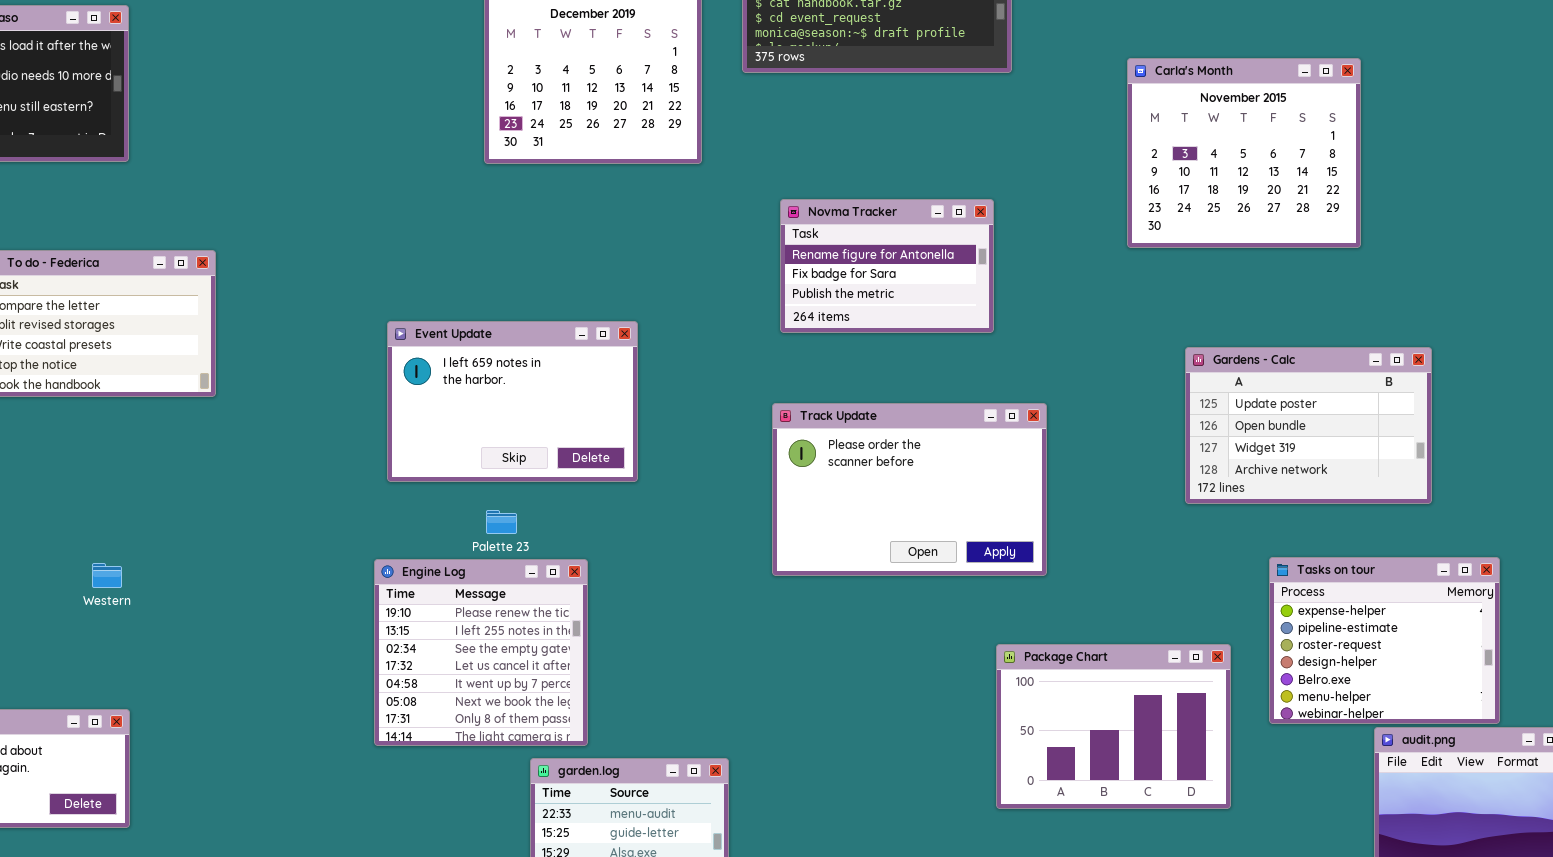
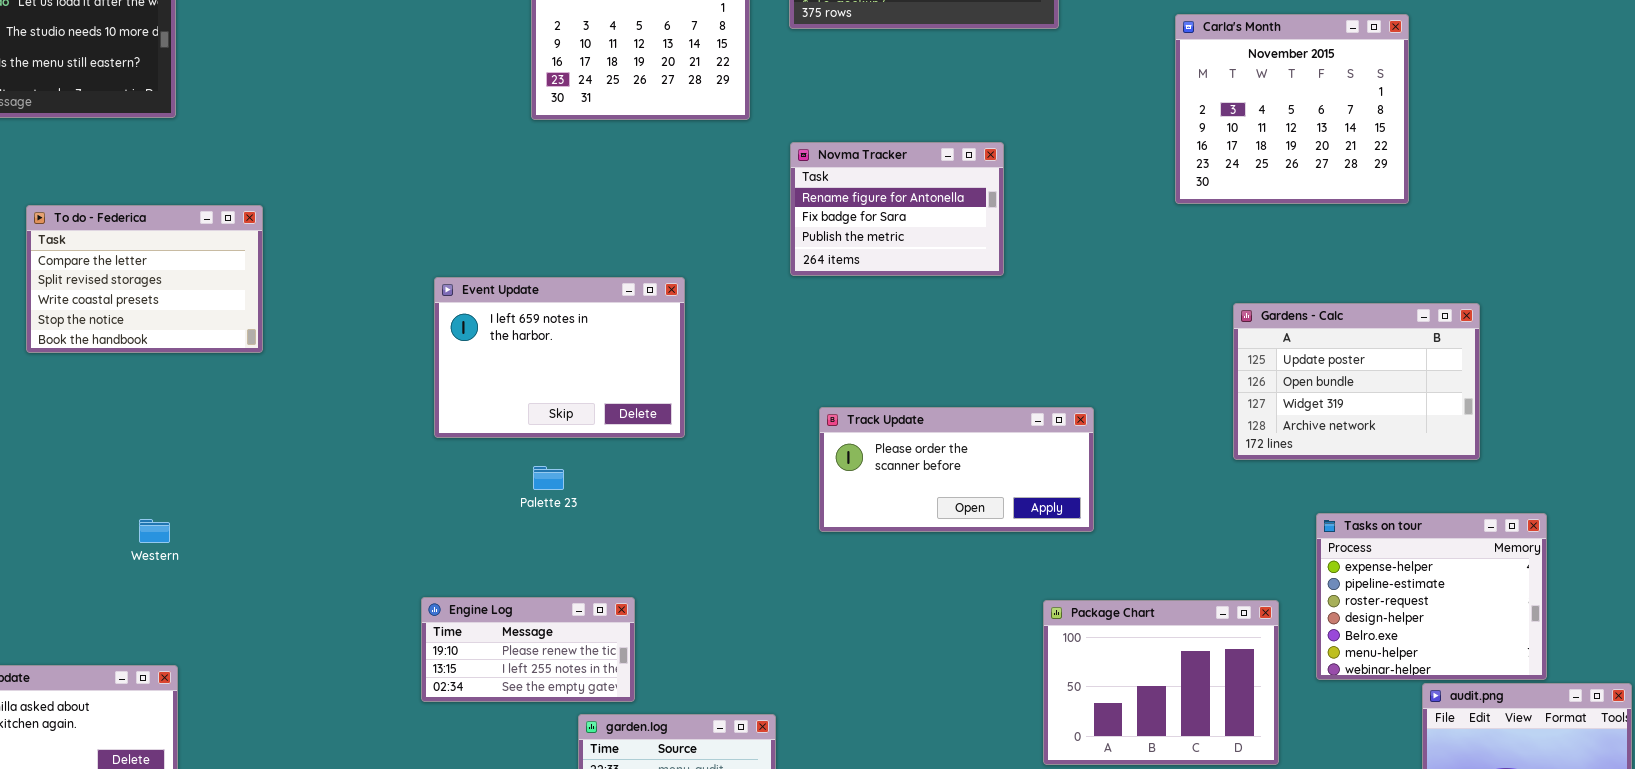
Novma Tracker: [780,199,994,333] -> [790,142,1004,276], moved
Track Update: [772,403,1047,576] -> [819,407,1094,532], resized
Engine Log: [374,559,588,746] -> [421,597,635,702], resized

